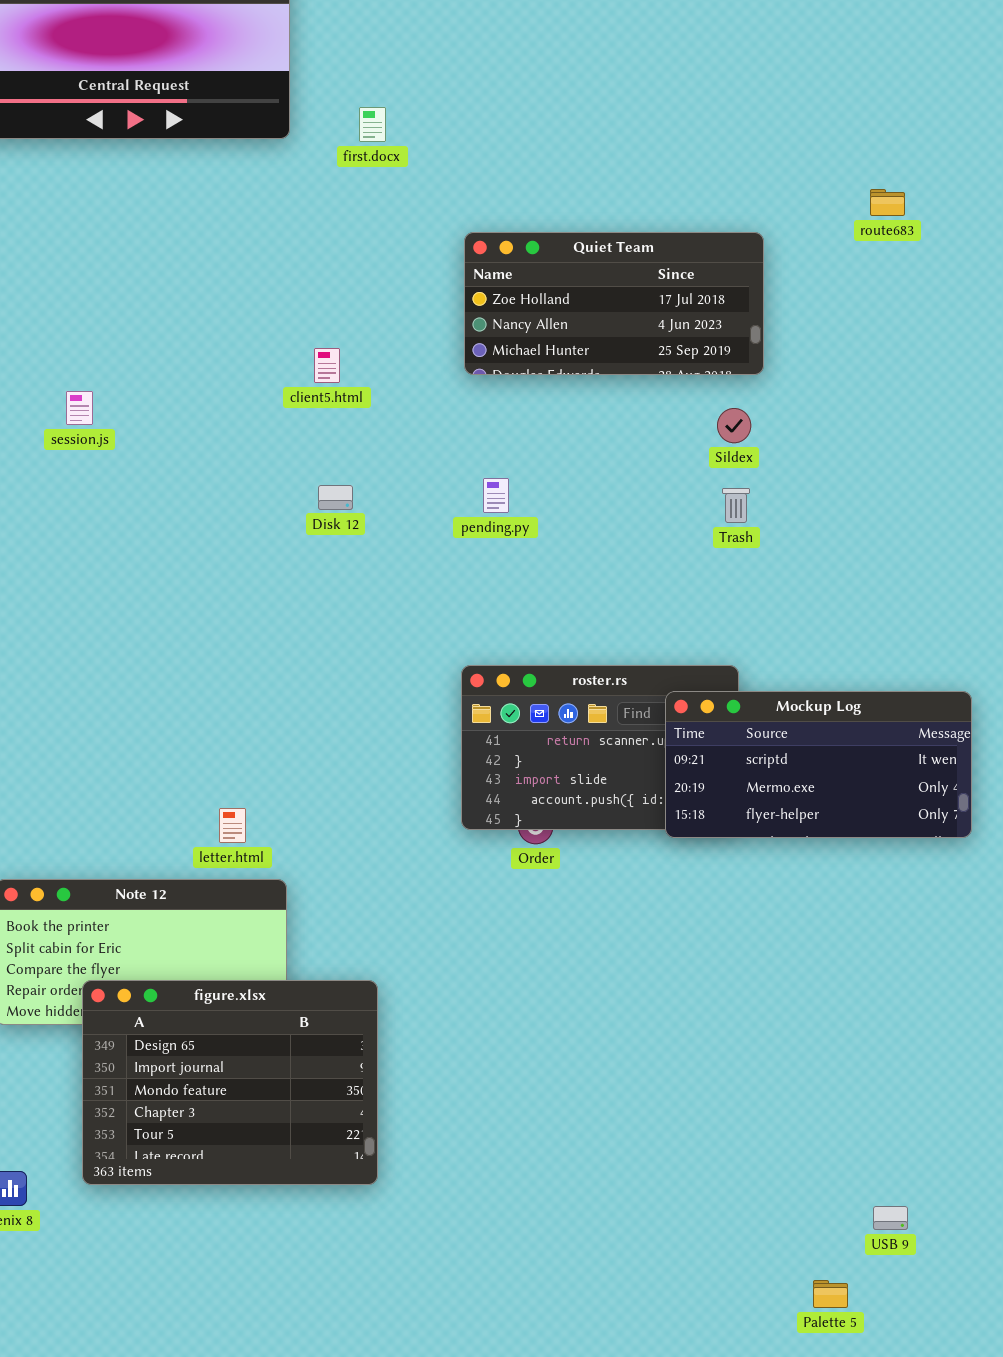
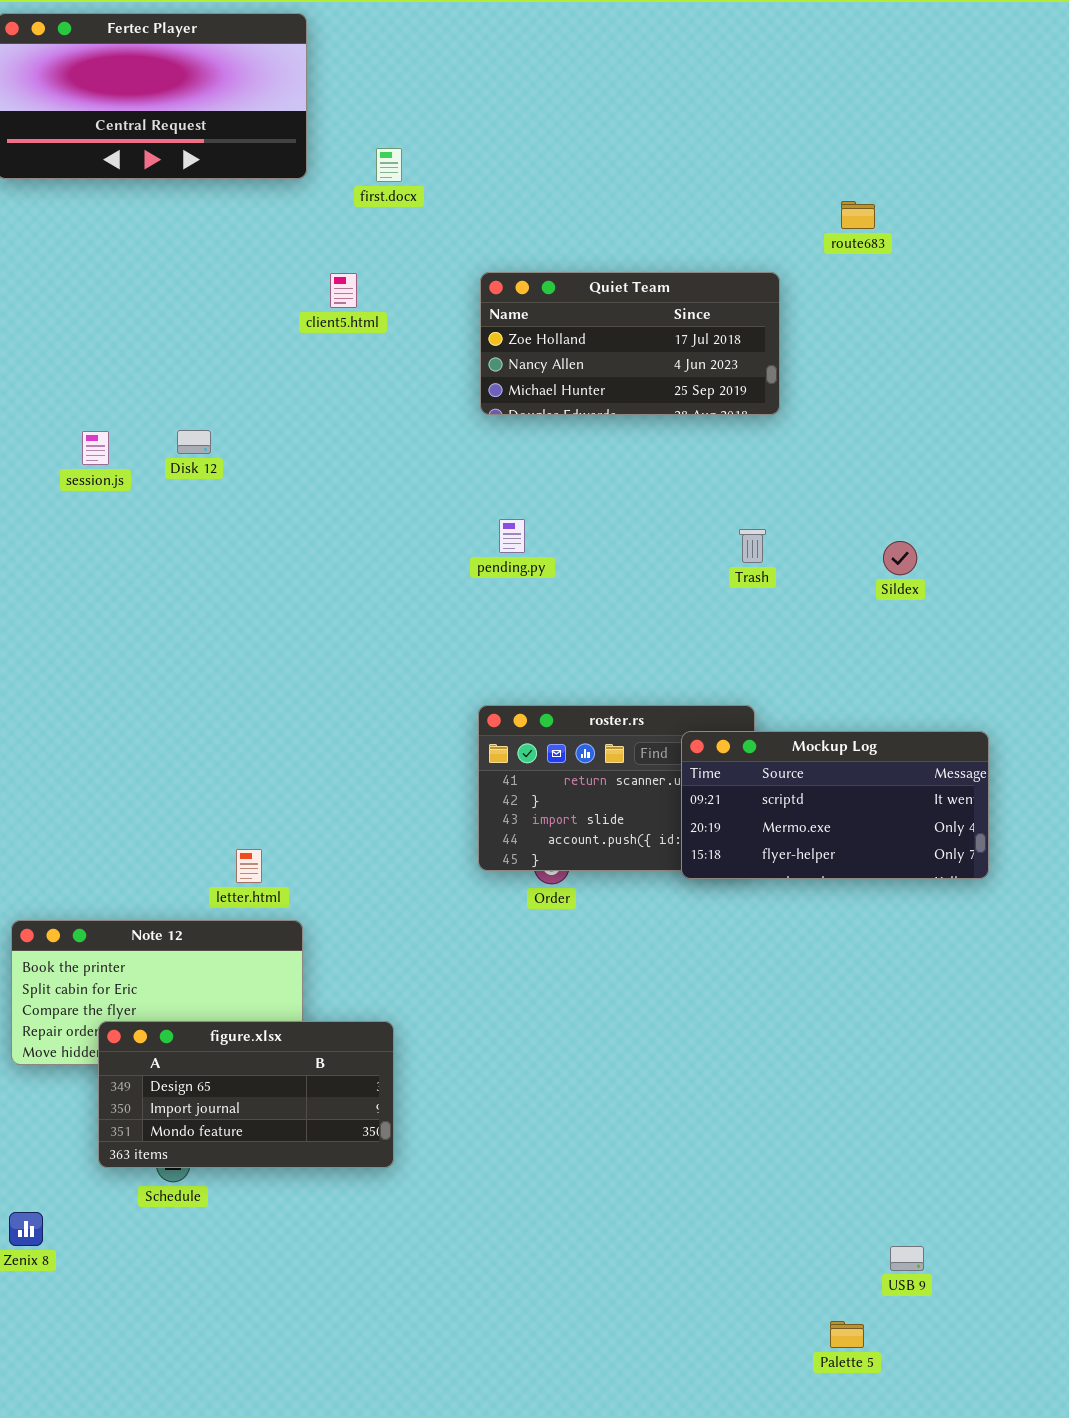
route683: [870,189,905,216] -> [841,201,875,229], moved
client5.html: [314,348,340,383] -> [330,273,357,308], moved
Sildex: [717,408,751,443] -> [883,541,917,575], moved
Disk 12: [318,485,353,510] -> [177,430,211,454], moved
figure.xlsx: [82,980,378,1185] -> [98,1021,394,1168], resized

